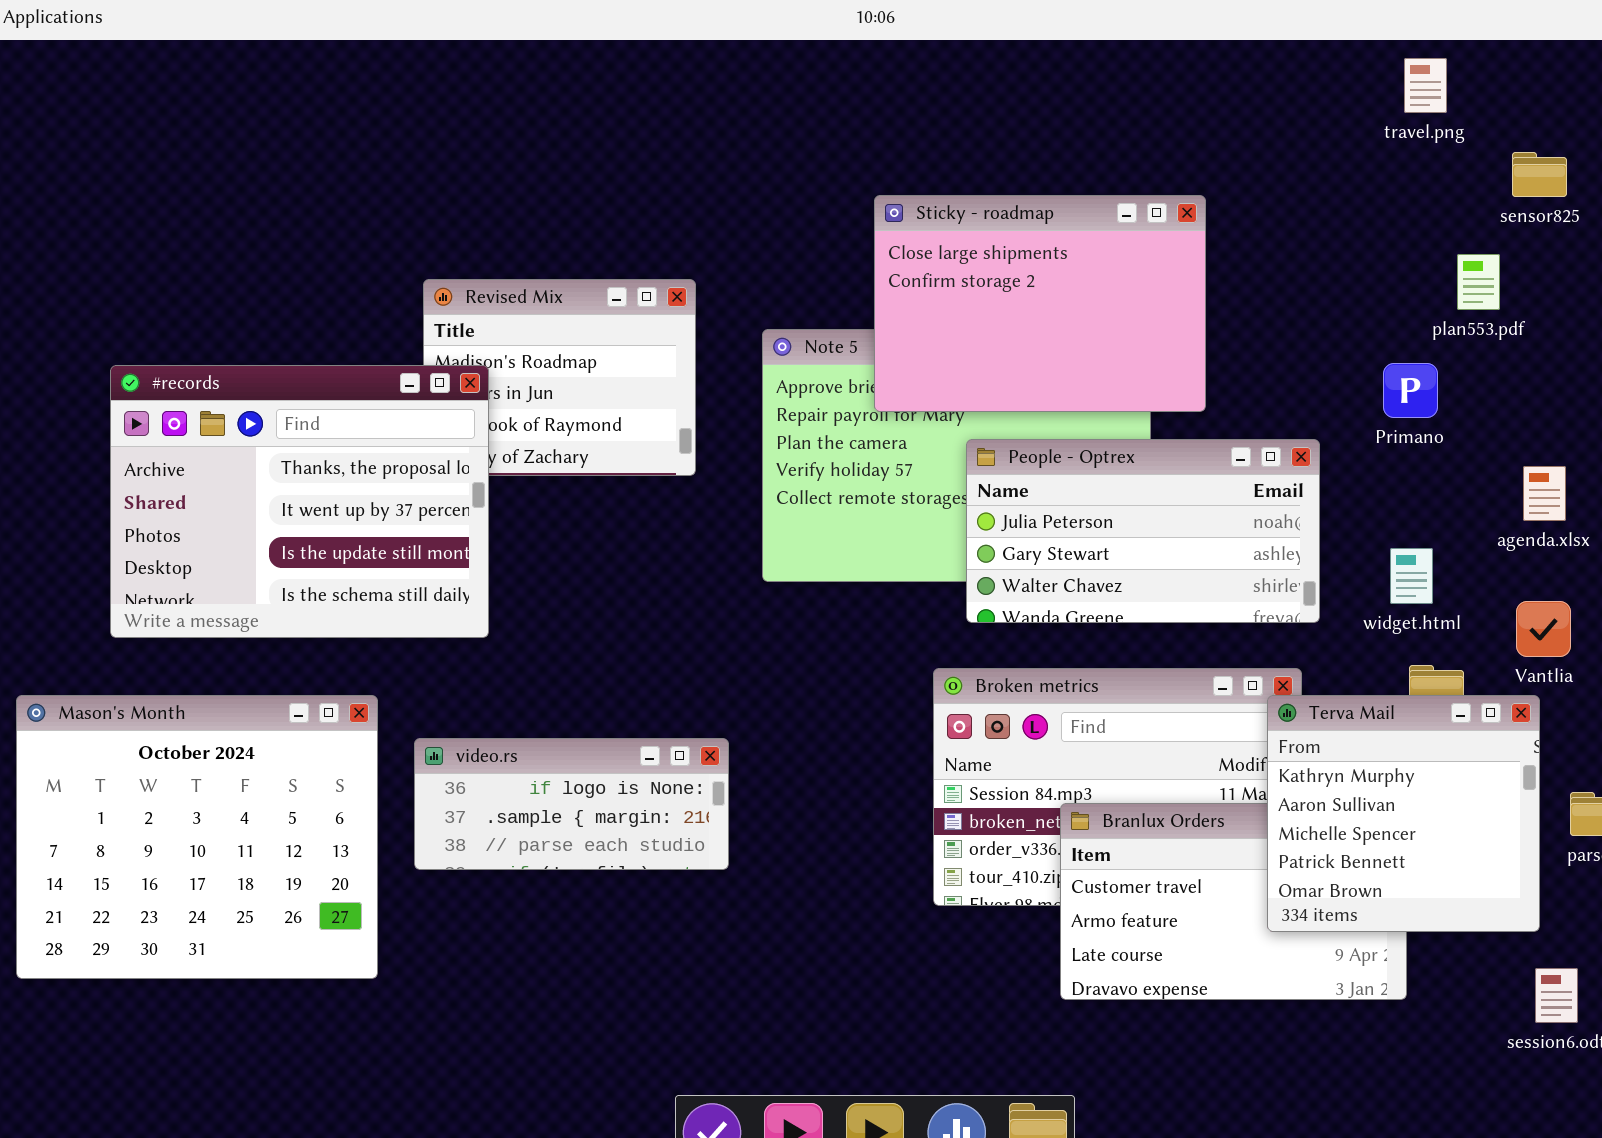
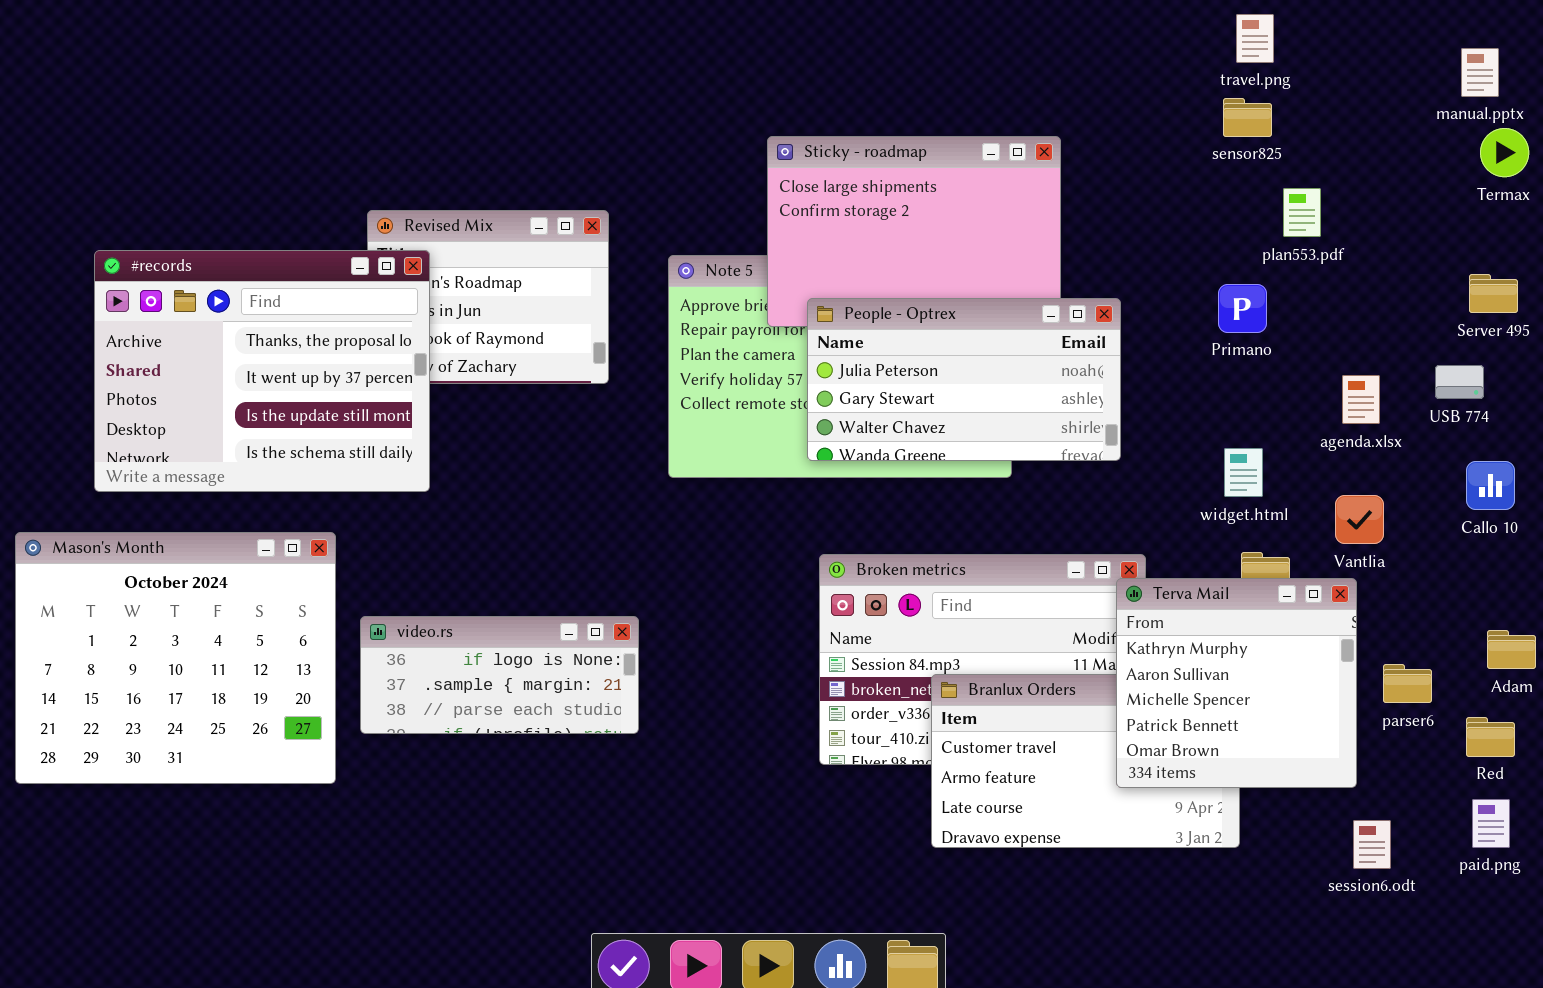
sensor825: [1512,152,1567,197] -> [1223,98,1272,137], moved
#records: [110,365,489,638] -> [94,250,430,492], moved
People - Optrex: [966,439,1320,623] -> [807,298,1121,461], moved
Mason's Month: [16,695,378,979] -> [15,532,336,784], moved

